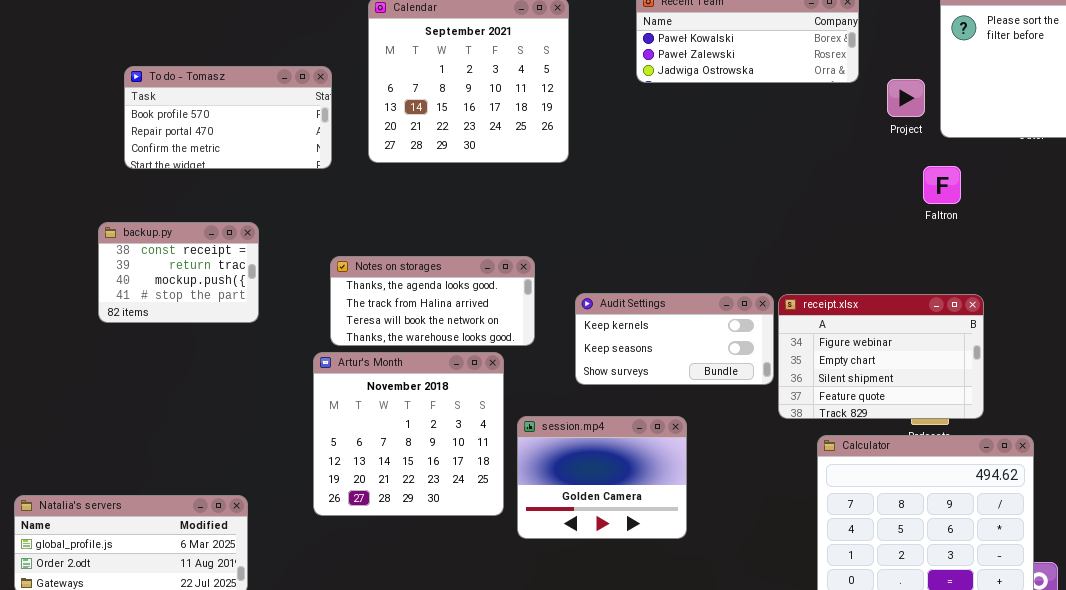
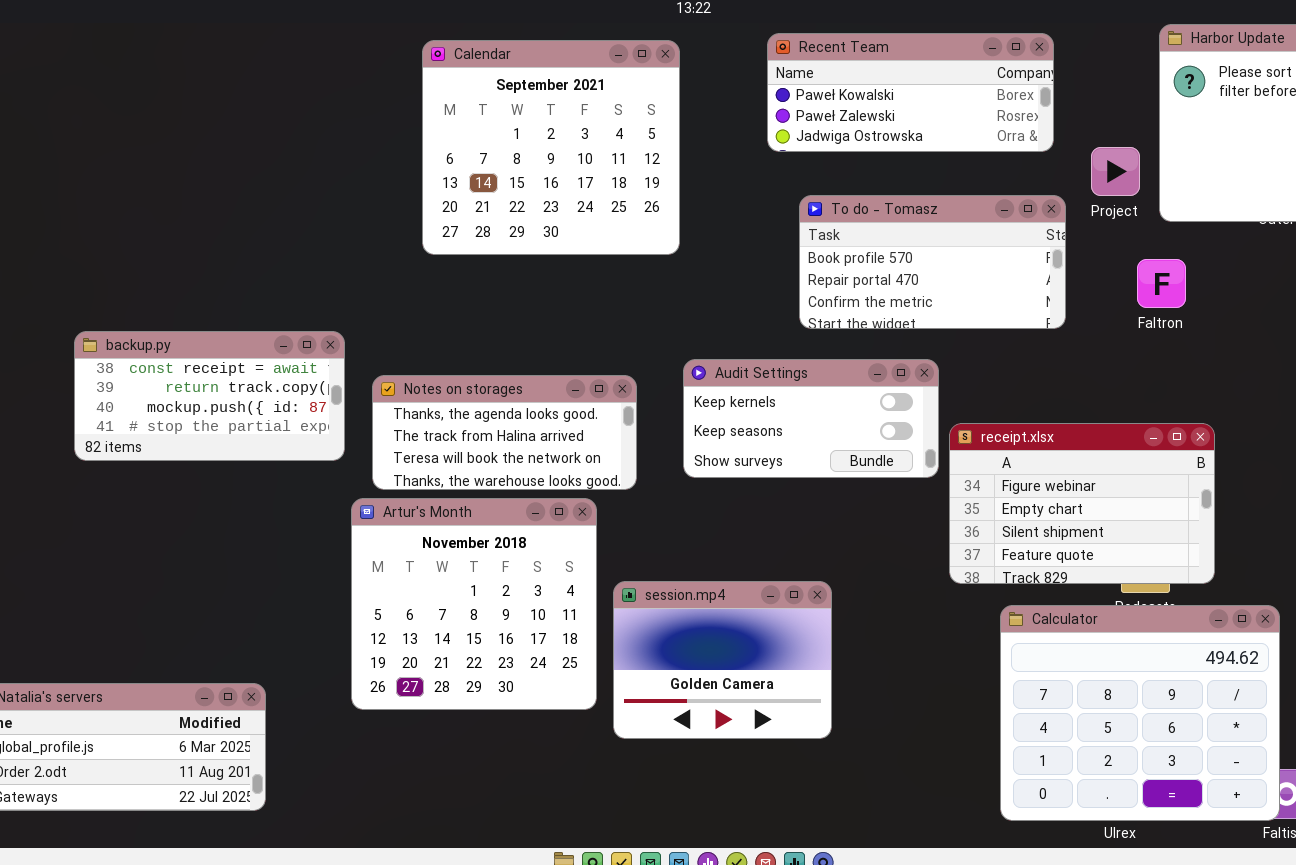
To do - Tomasz: [124,66,332,169] -> [799,195,1066,329], moved
backup.py: [98,222,259,323] -> [74,331,345,461], resized
Audit Settings: [575,293,774,385] -> [683,359,939,478], moved

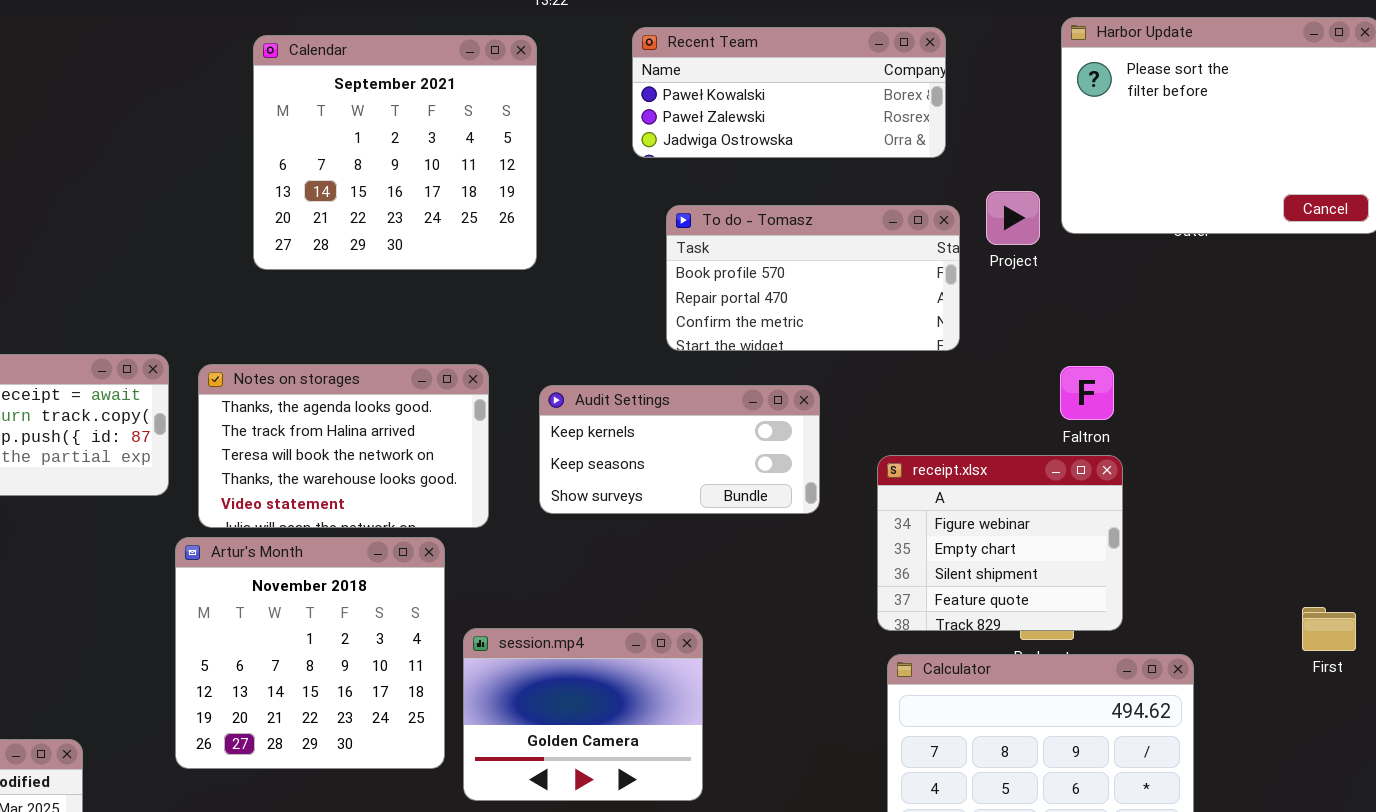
Project: [1091,147,1140,196] -> [986,191,1040,245], moved
Faltron: [1137,259,1186,308] -> [1060,366,1114,420], moved
Notes on storages: [372,375,637,490] -> [198,364,489,528], resized
receipt.xlsx: [949,423,1215,584] -> [877,455,1123,631], resized

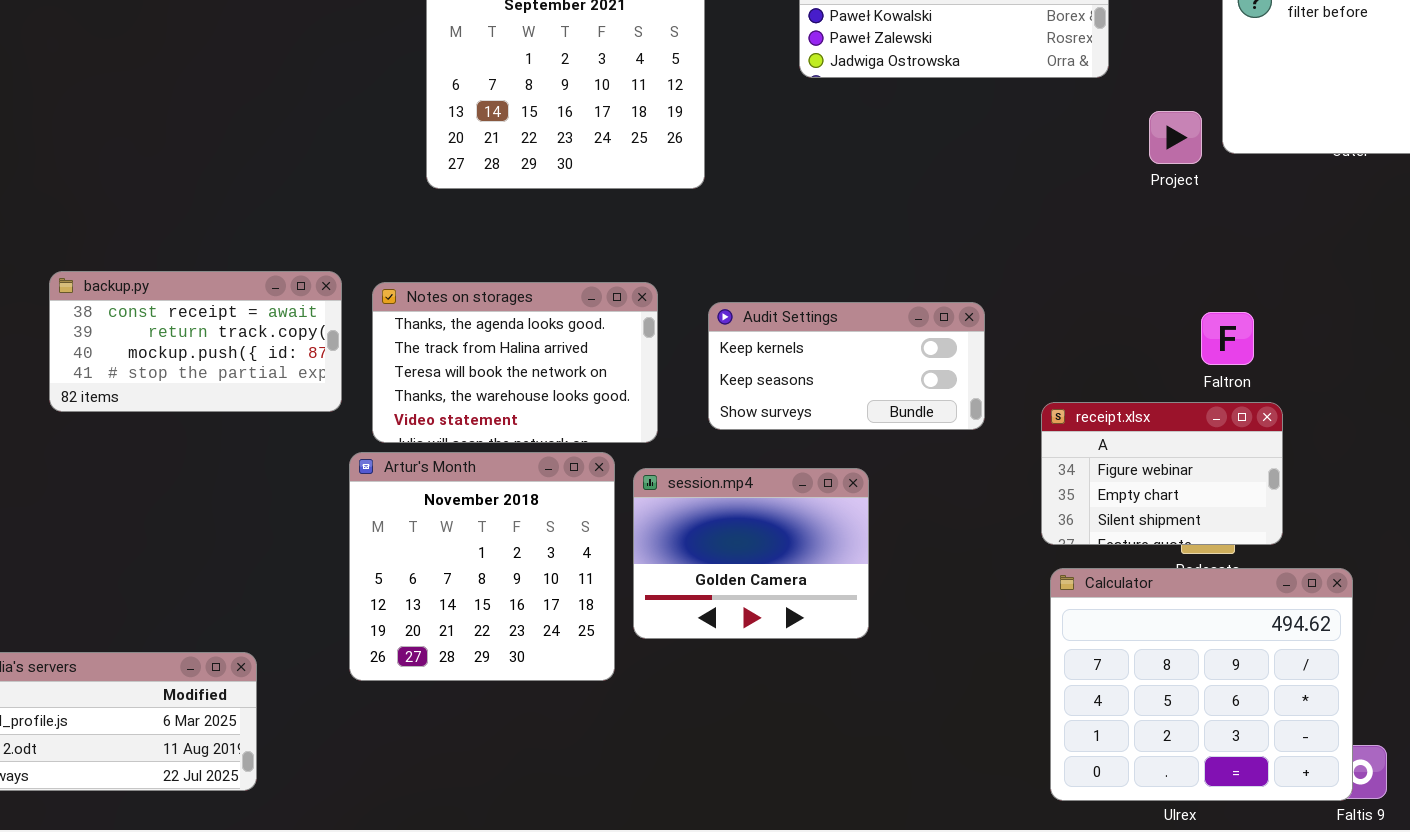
To do - Tomasz: [666,205,960,351] -> none, closed
Faltron: [1060,366,1114,420] -> [1201,312,1254,365], moved
receipt.xlsx: [877,455,1123,631] -> [1041,402,1283,545], resized
session.mp4: [463,628,703,801] -> [633,468,869,639], moved

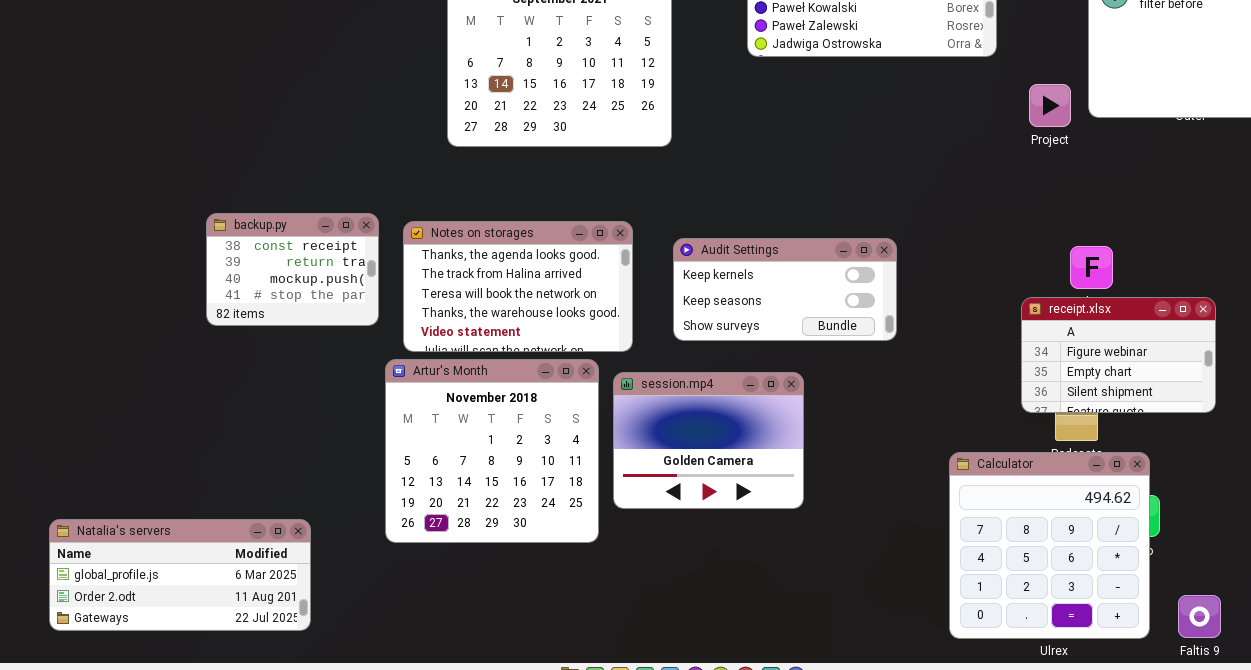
backup.py: [49,271,342,412] -> [206,213,379,326], resized
receipt.xlsx: [1041,402,1283,545] -> [1021,297,1216,413], moved
Calculator: [1050,568,1353,801] -> [949,452,1150,639], resized

